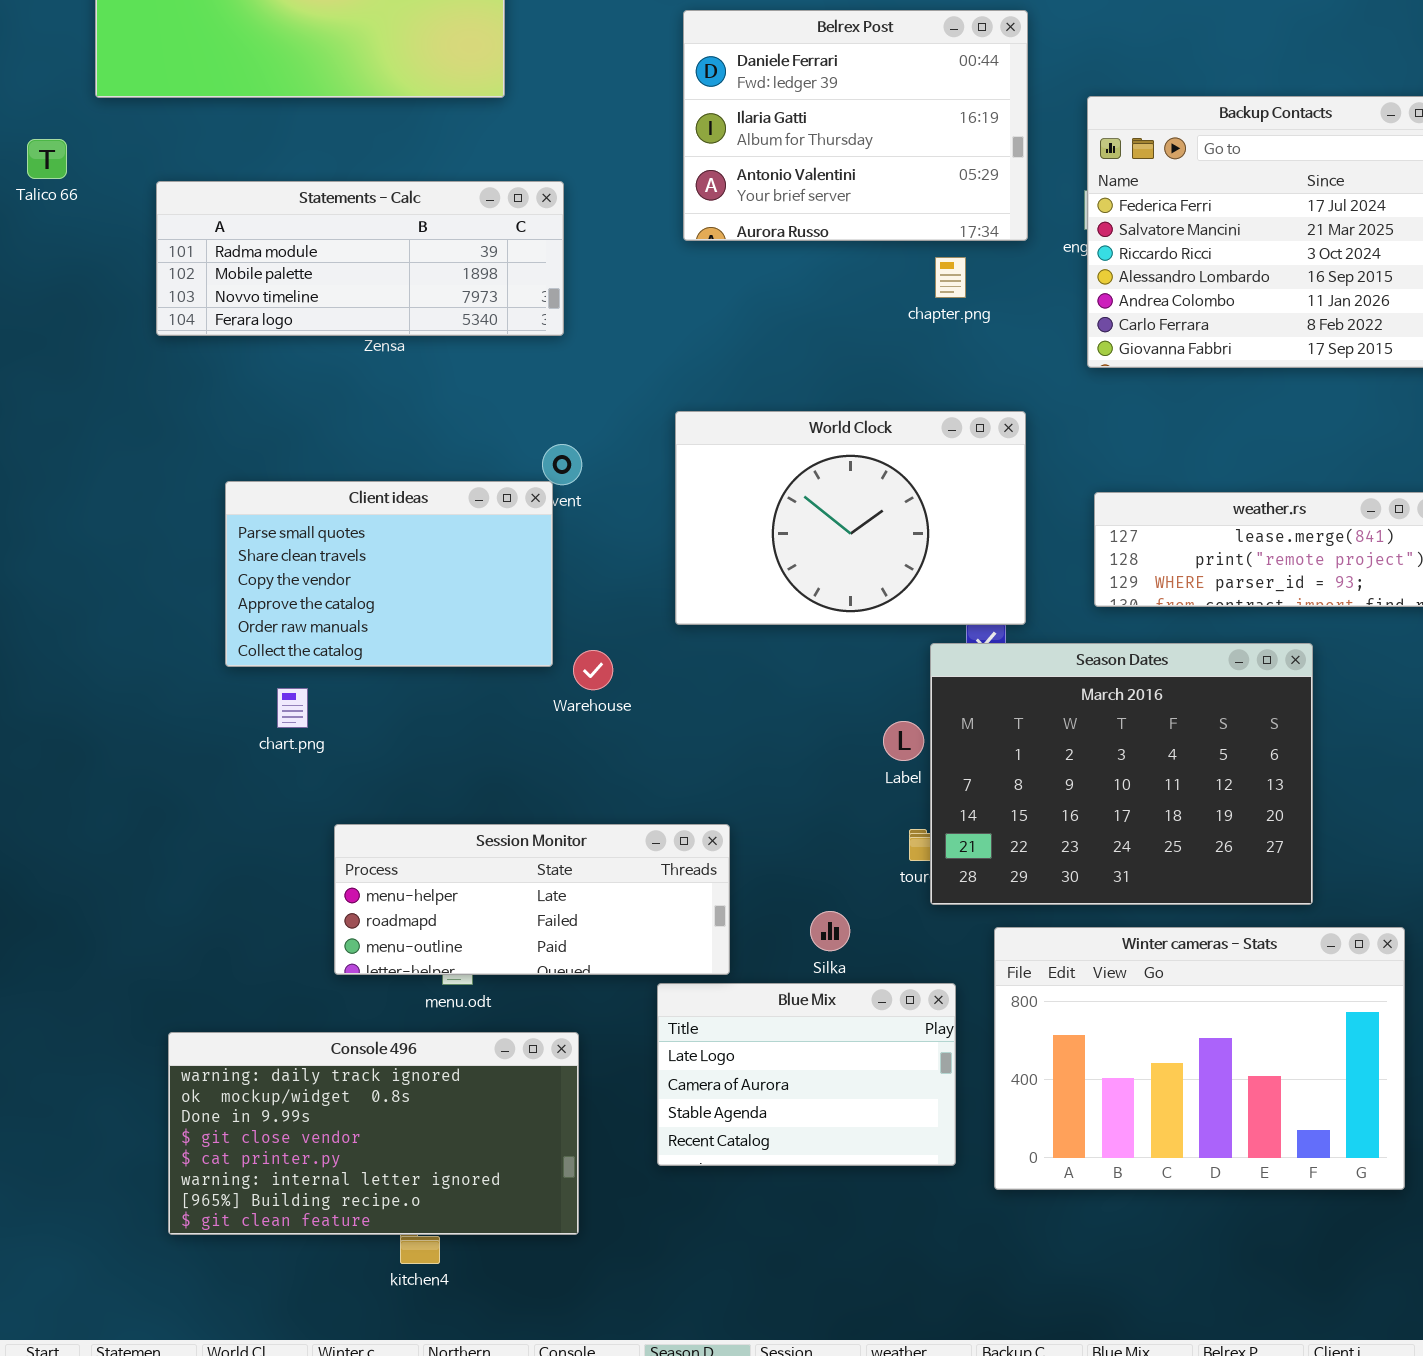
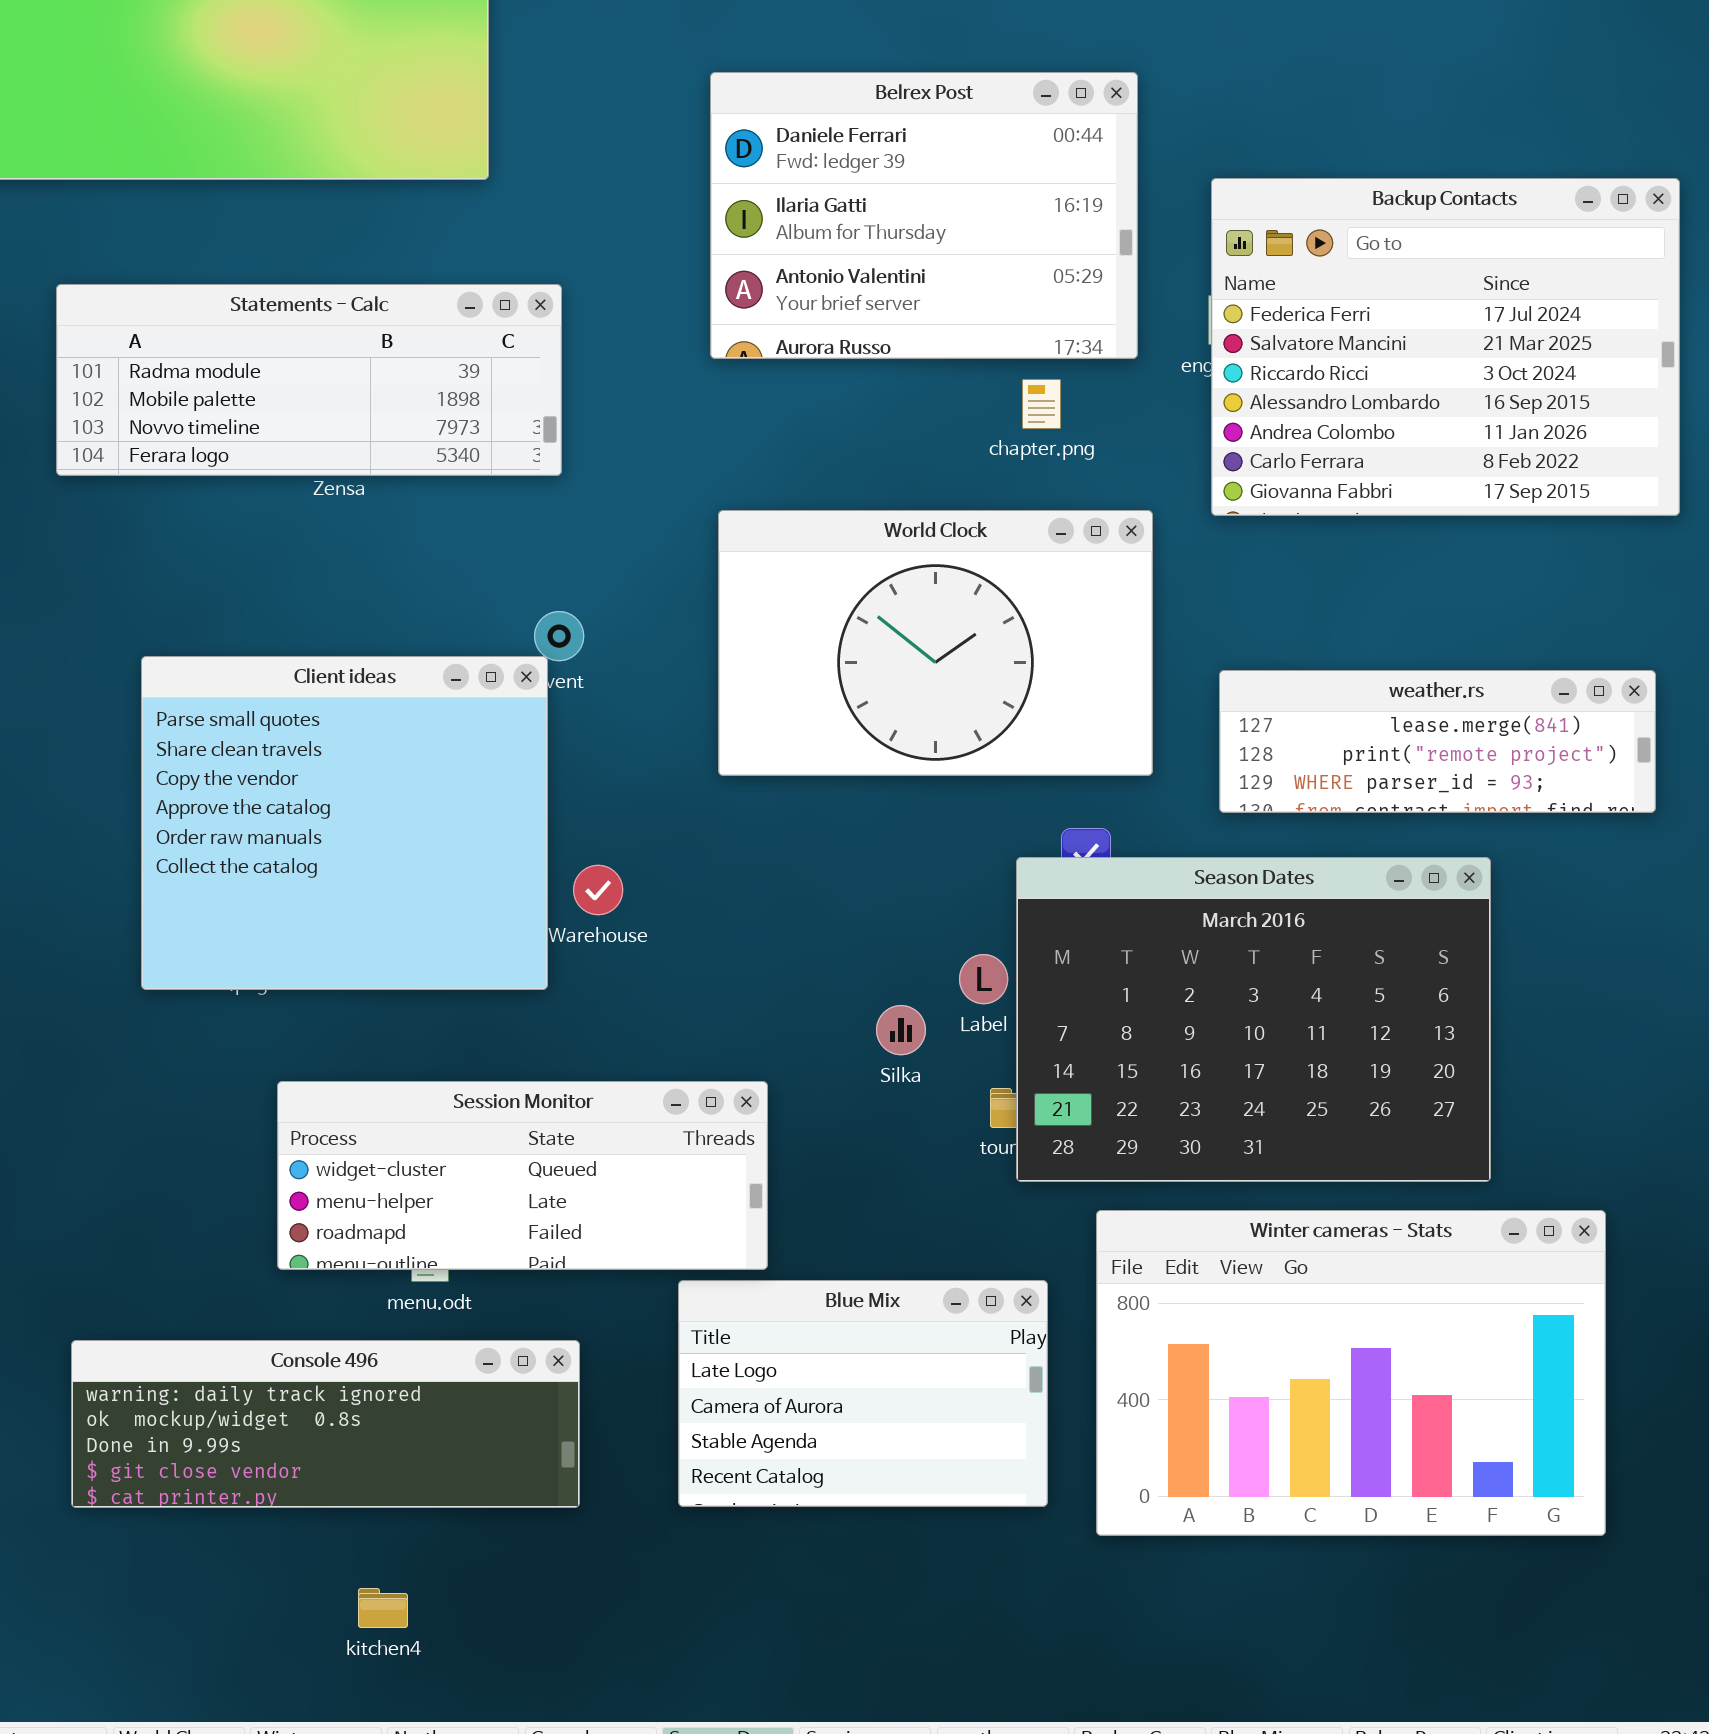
World Clock: [675,411,1026,625] -> [718,510,1153,776], moved
Client ideas: [225,481,553,667] -> [141,656,548,990], resized
Session Monitor: [334,824,730,975] -> [277,1081,768,1270], scrolled up 1 row
Silka: [810,911,850,951] -> [876,1005,926,1055], moved
Console 496: [168,1032,579,1235] -> [71,1340,580,1508], resized

